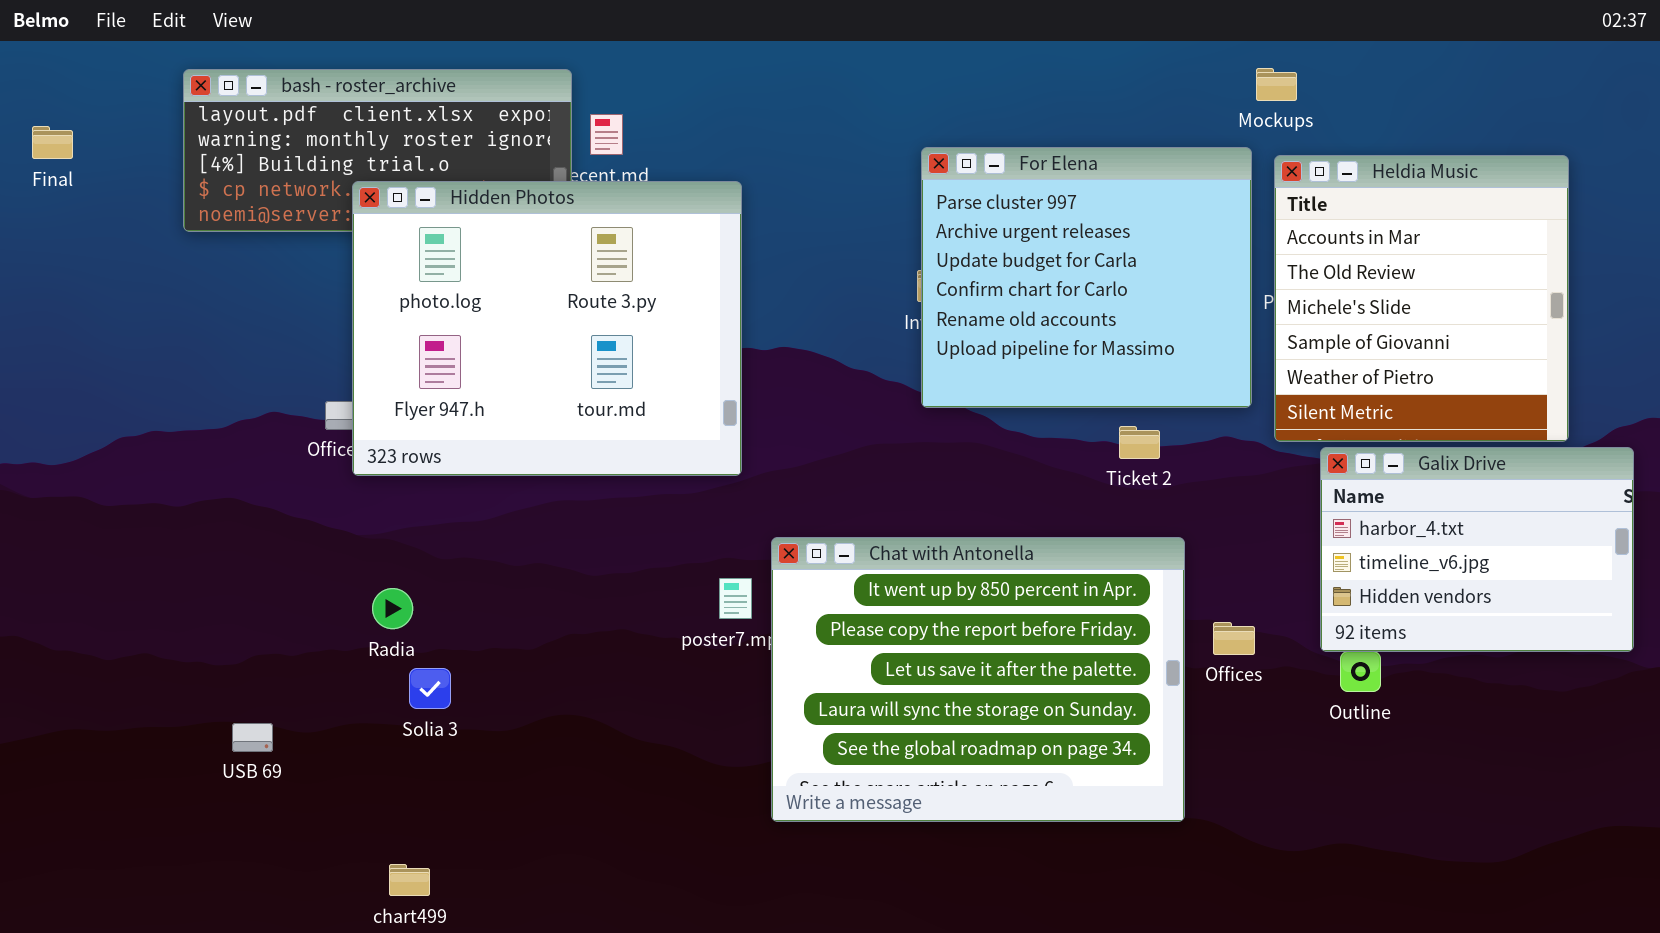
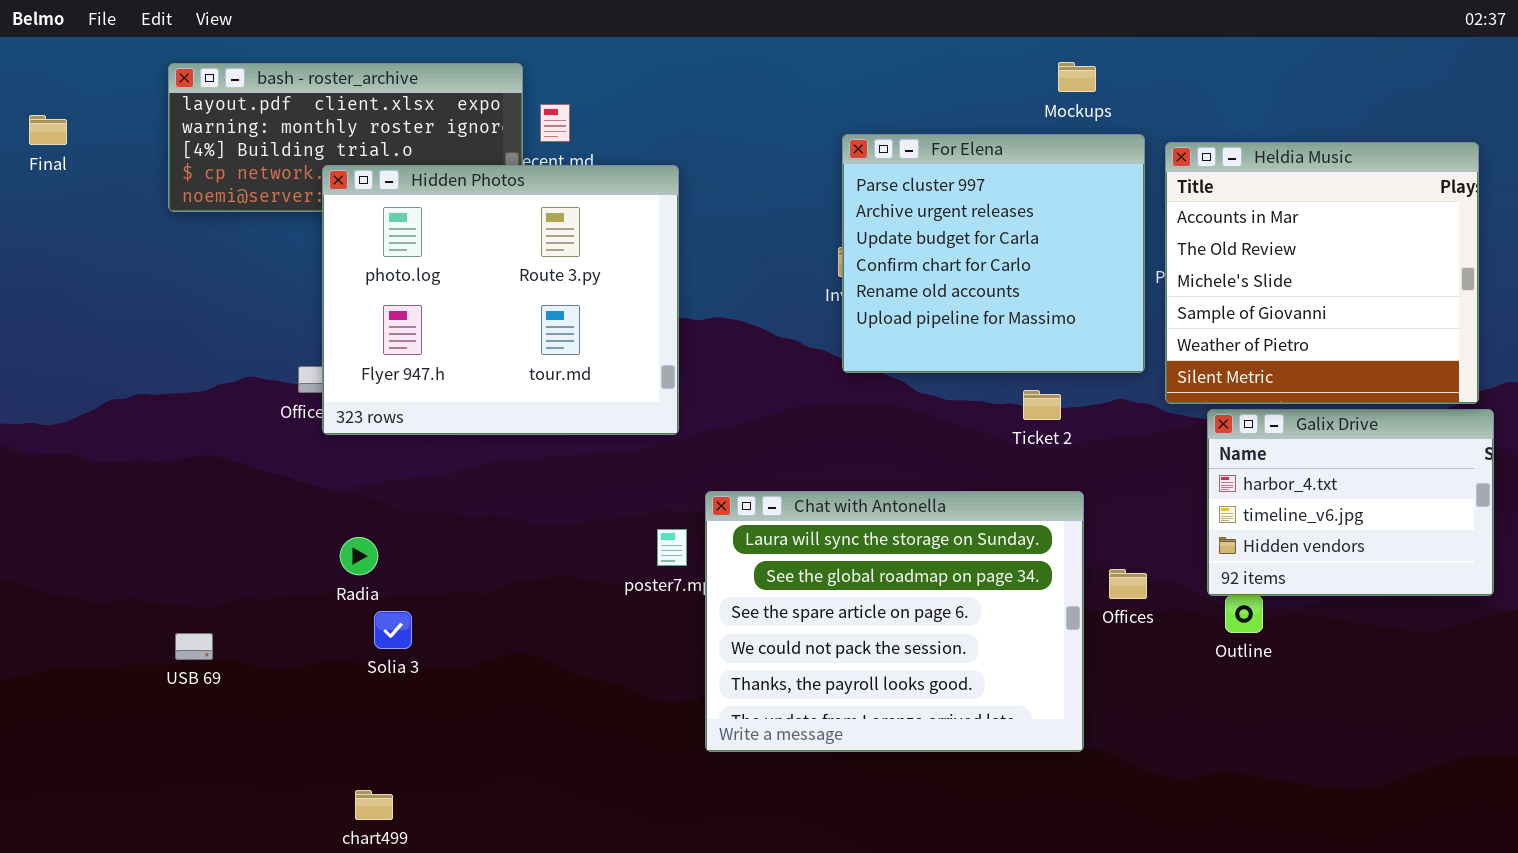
Mockups: [1256,68,1297,101] -> [1058,62,1096,92], moved
Heldia Music: [1274,155,1569,442] -> [1165,142,1479,404], resized
Chat with Antonella: [771,537,1185,822] -> [705,491,1084,752], scrolled down 3 rows
USB 69: [232,723,273,752] -> [175,633,213,660], moved

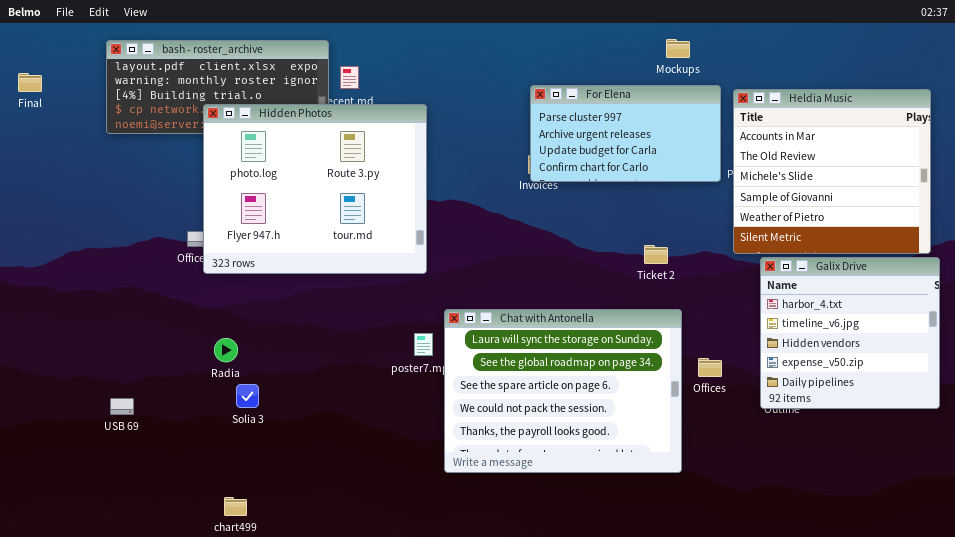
For Elena: [842,134,1145,373] -> [530,85,721,182], resized
Galix Drive: [1207,409,1494,596] -> [760,257,940,409], resized

